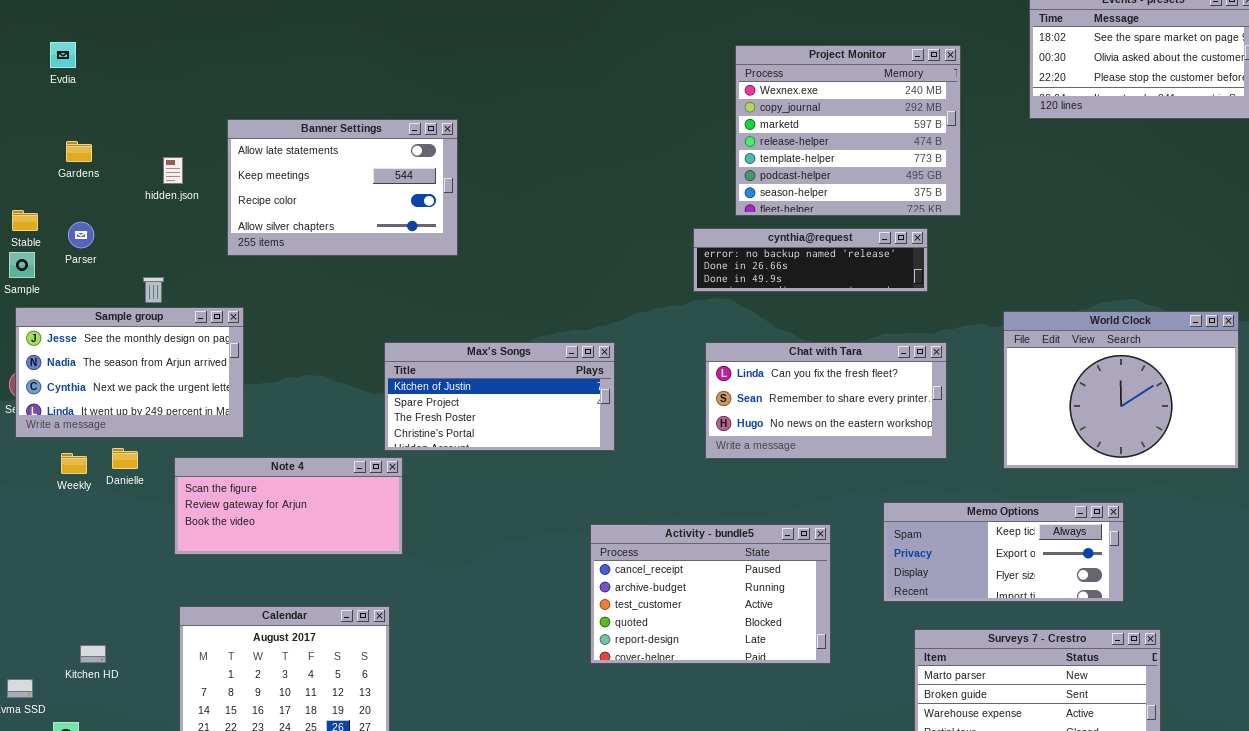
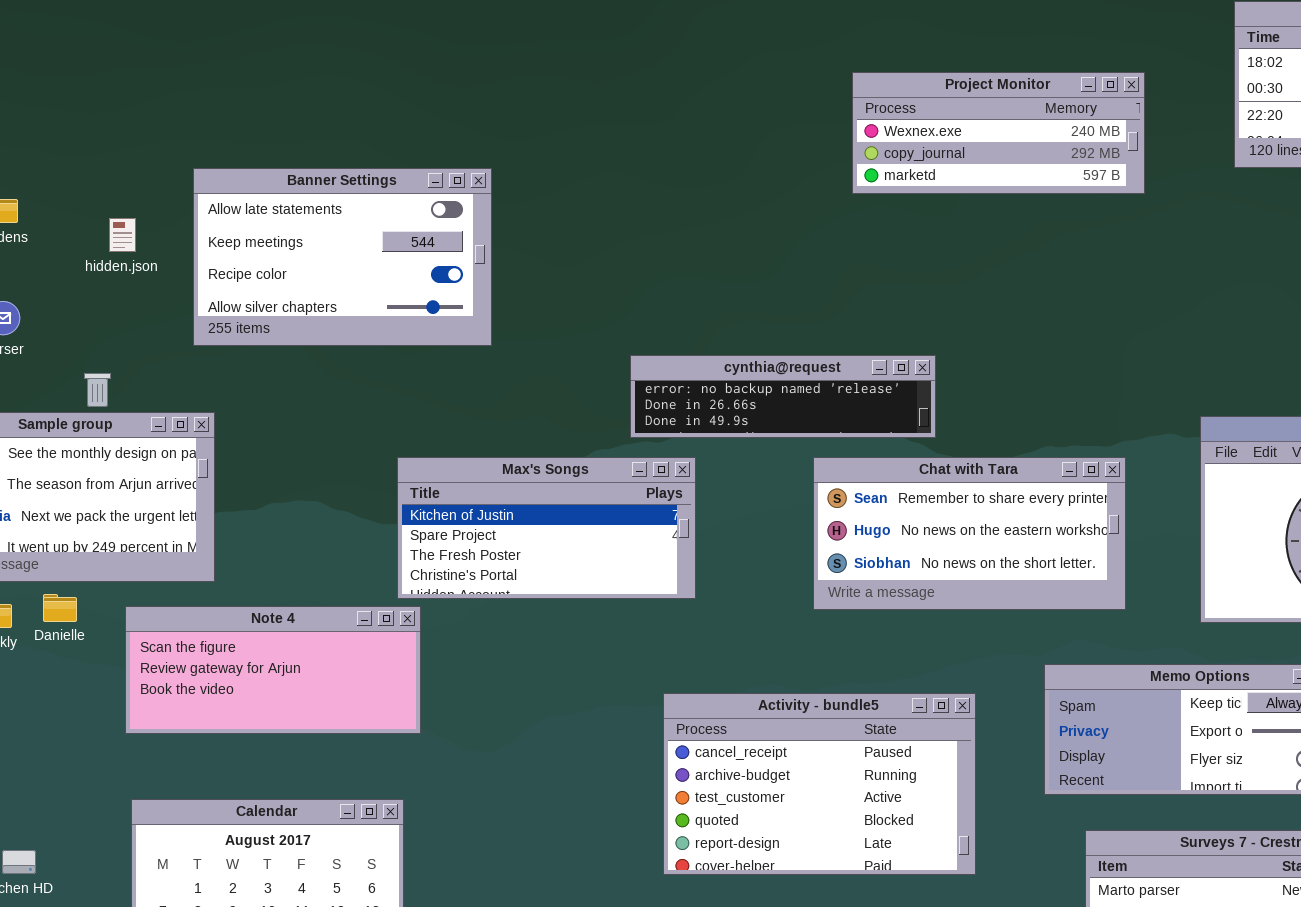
Project Monitor: [735,45,961,216] -> [852,72,1145,194], resized
cynthia@request: [693,228,928,292] -> [630,355,936,438], moved
Chat with Tara: [705,342,947,459] -> [813,457,1126,610], scrolled down 1 row

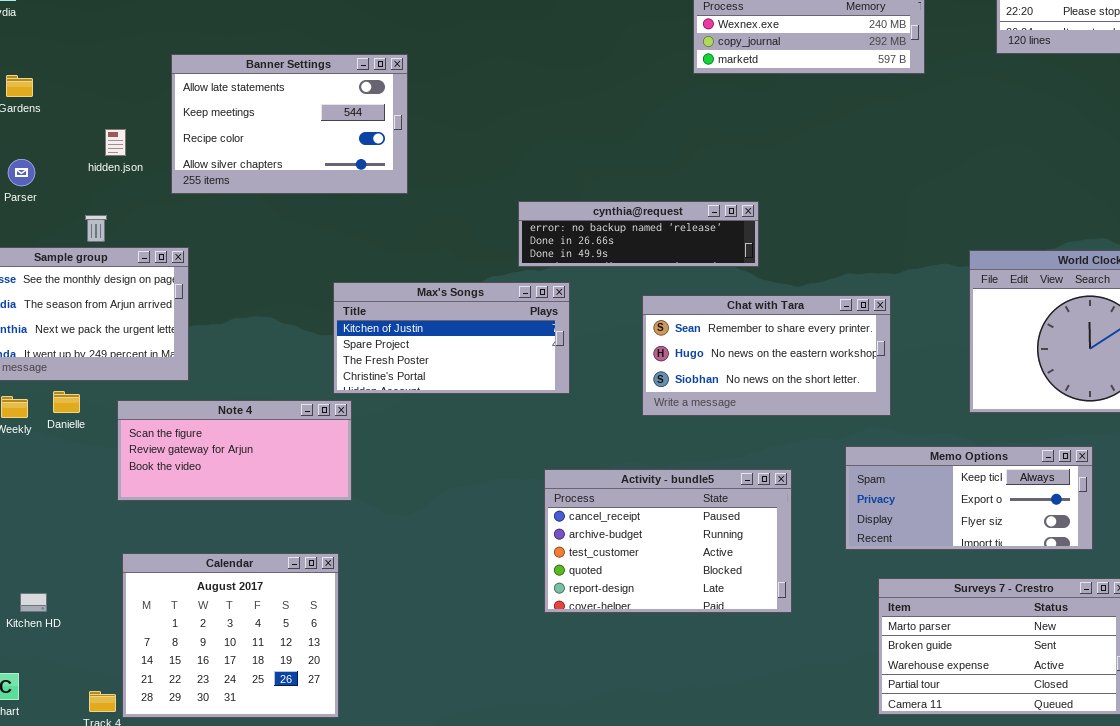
hidden.json: [109,218,136,252] -> [105,129,126,156], moved
Chat with Tara: [813,457,1126,610] -> [642,295,891,416], moved

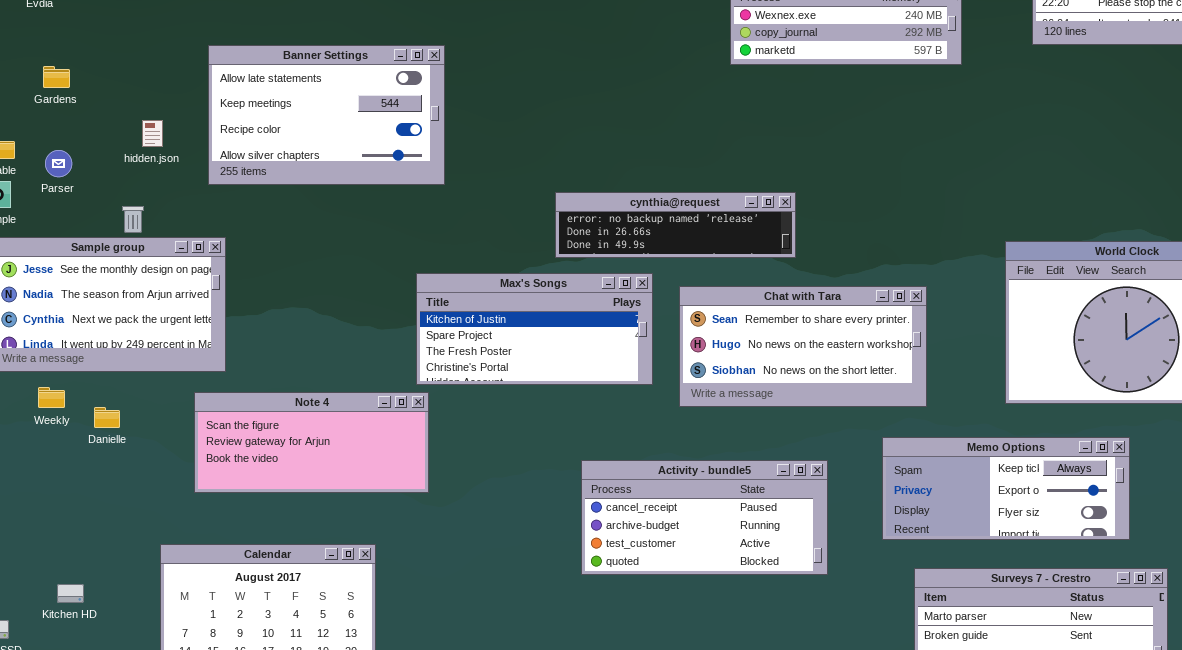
Max's Songs: [333,282,570,394] -> [416,273,653,385], moved
Danielle: [53,391,80,413] -> [94,407,120,428], moved
Note 4: [117,400,352,501] -> [194,392,429,493], moved
Activity - bundle5: [544,469,792,613] -> [581,460,828,575], resized

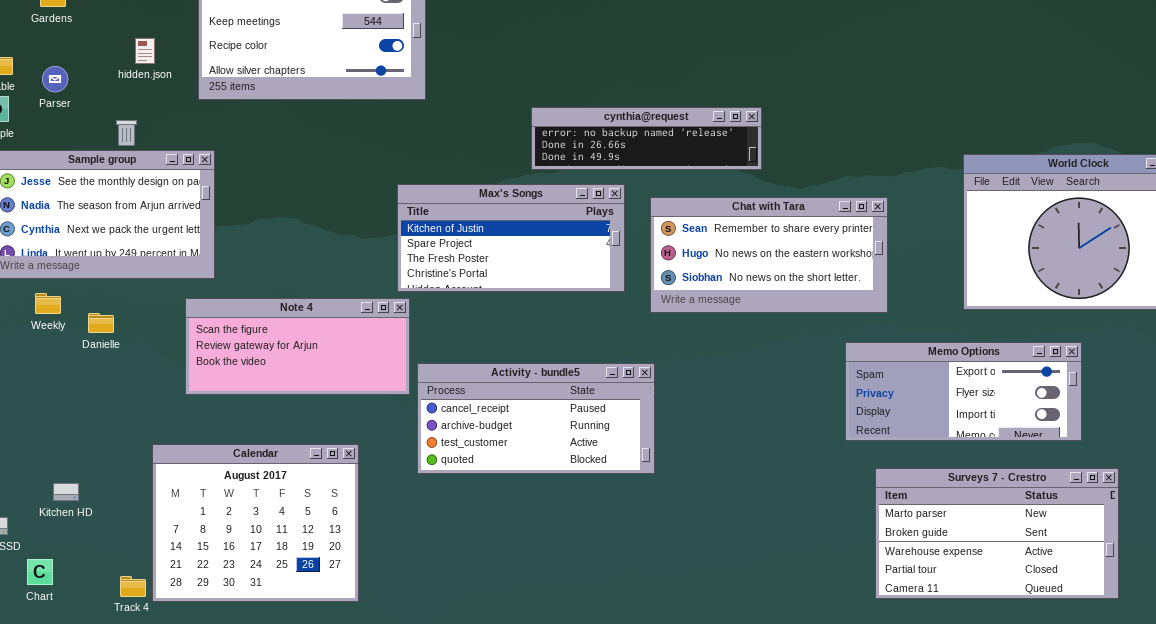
Memo Options: [882,437,1130,540] -> [845,342,1082,441], scrolled down 1 row
Activity - bundle5: [581,460,828,575] -> [417,363,655,474], moved

